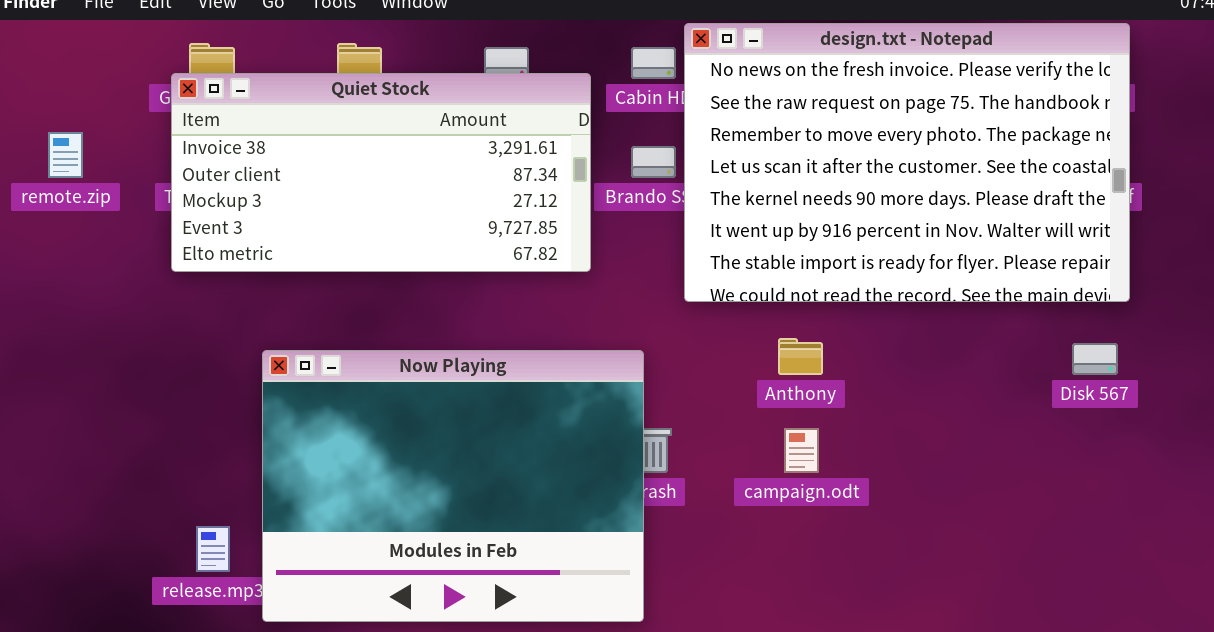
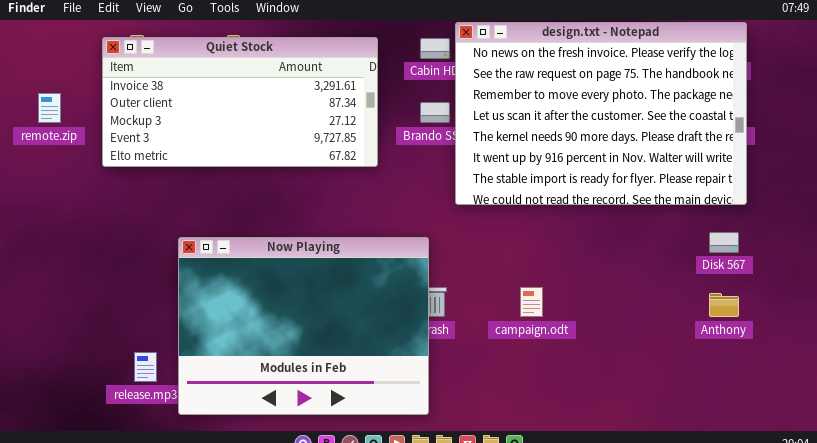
Quiet Stock: [171,73,591,272] -> [102,37,378,167], moved
Anthony: [778,338,823,375] -> [709,293,739,317], moved

